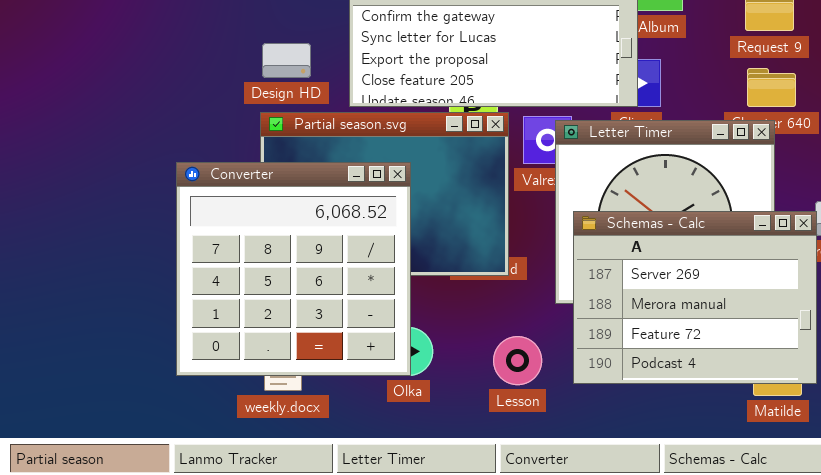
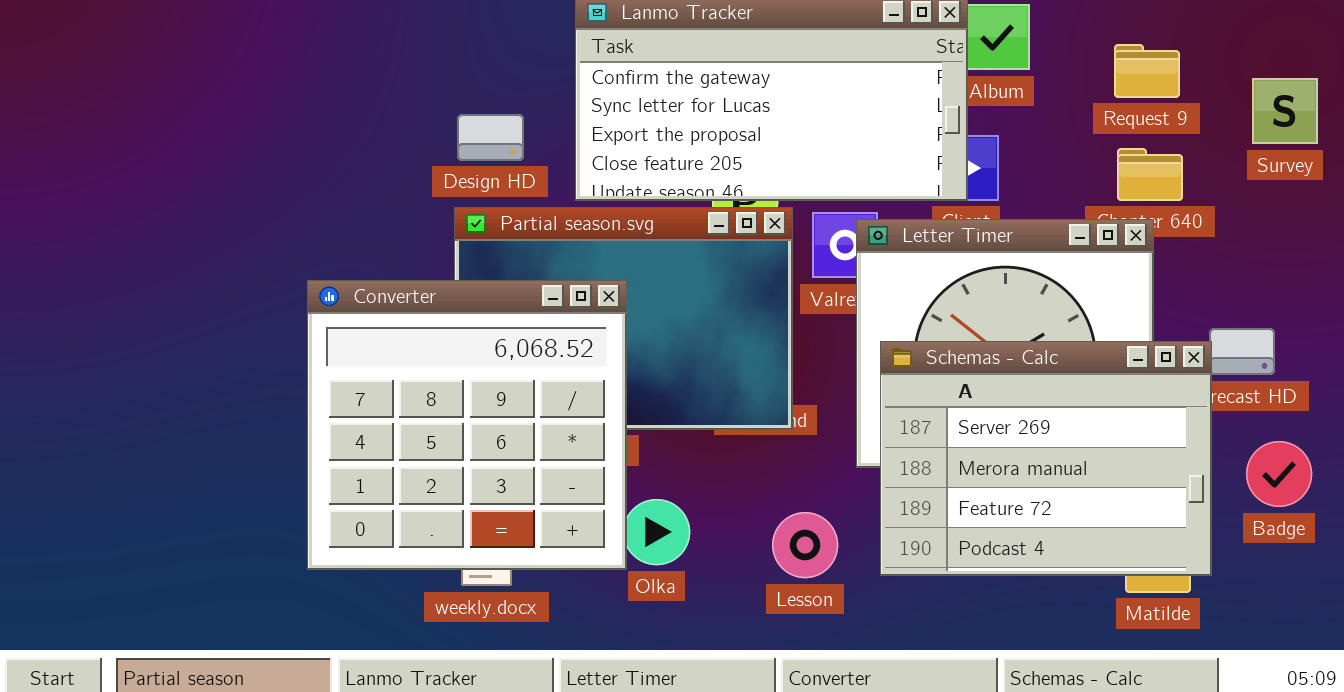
Converter: [176,162,411,376] -> [307,280,627,570], moved

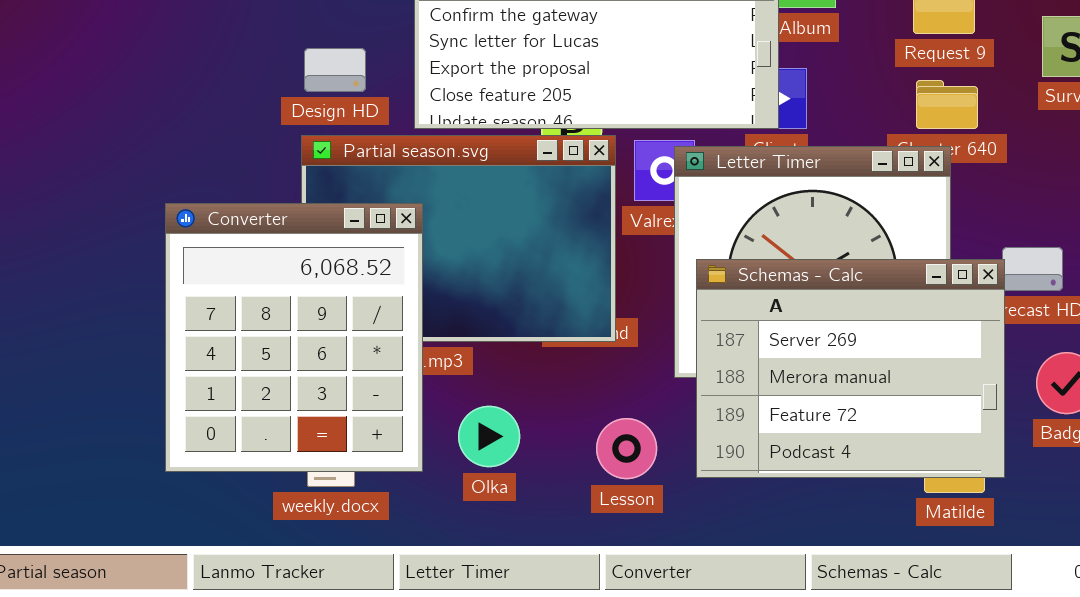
Converter: [307,280,627,570] -> [165,203,423,472], resized

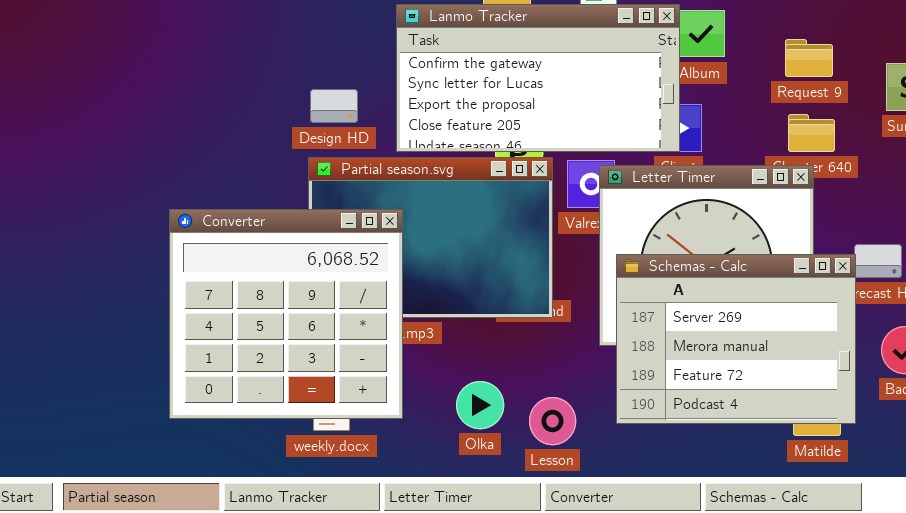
Converter: [165,203,423,472] -> [169,209,403,419], resized
Olka: [458,406,520,467] -> [456,381,504,429], moved
Lesson: [596,418,657,479] -> [529,397,576,445], moved

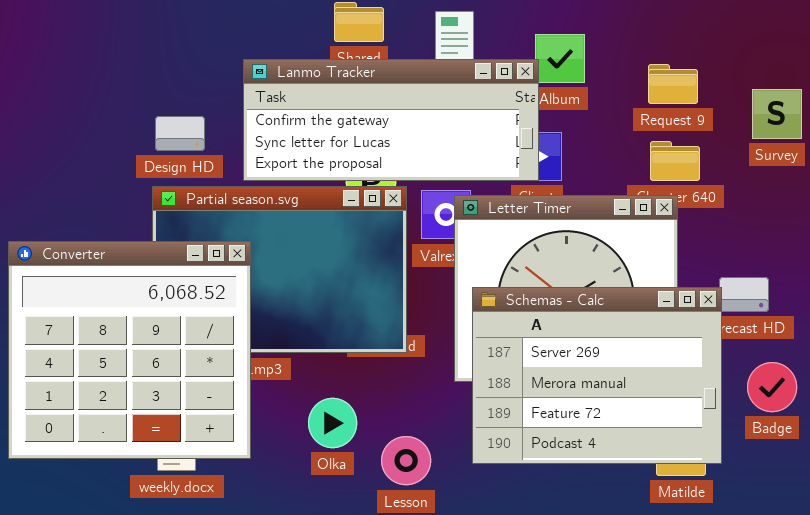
Lanmo Tracker: [396,4,680,152] -> [243,59,539,181], resized
Olka: [456,381,504,429] -> [308,398,357,448], moved

